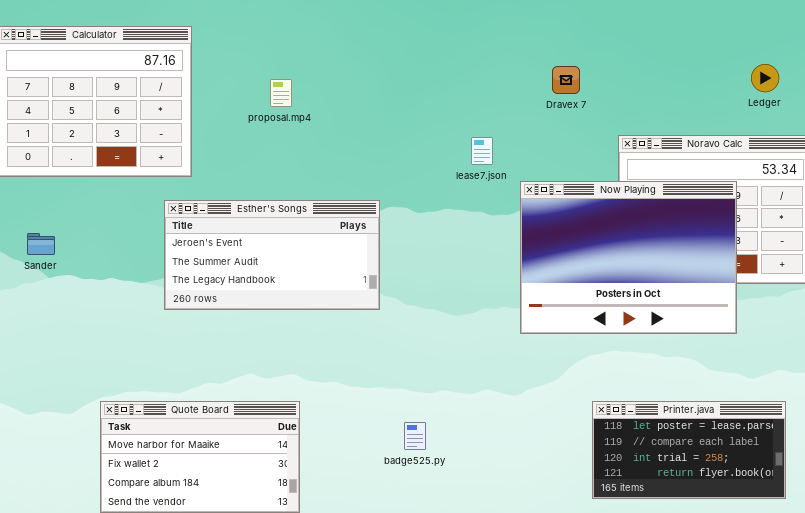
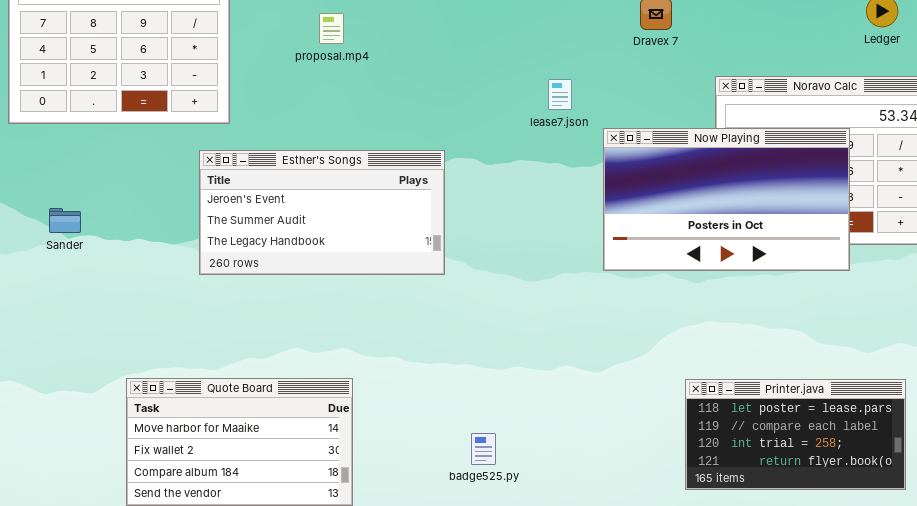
Now Playing: [520,181,737,334] -> [603,128,850,271], resized
Sander: [27,233,55,255] -> [49,208,81,233], moved
badge525.py: [404,422,426,450] -> [471,433,496,465], moved

